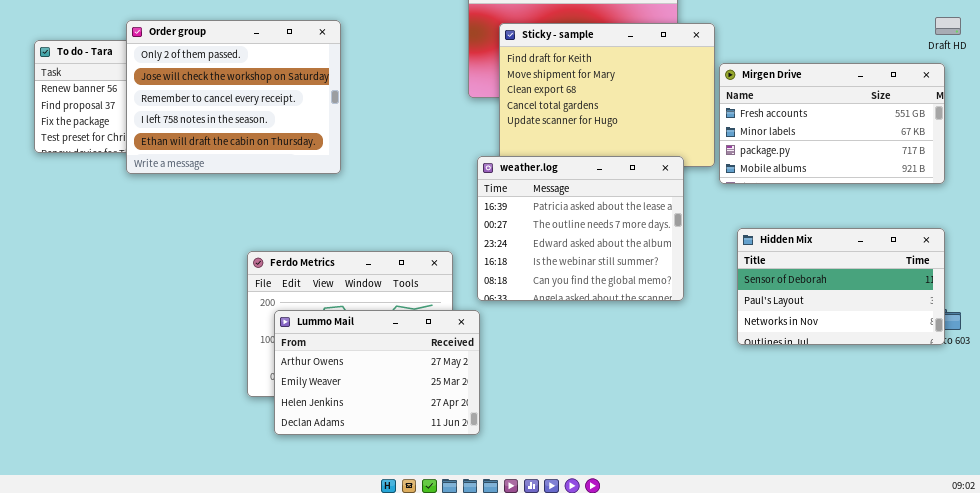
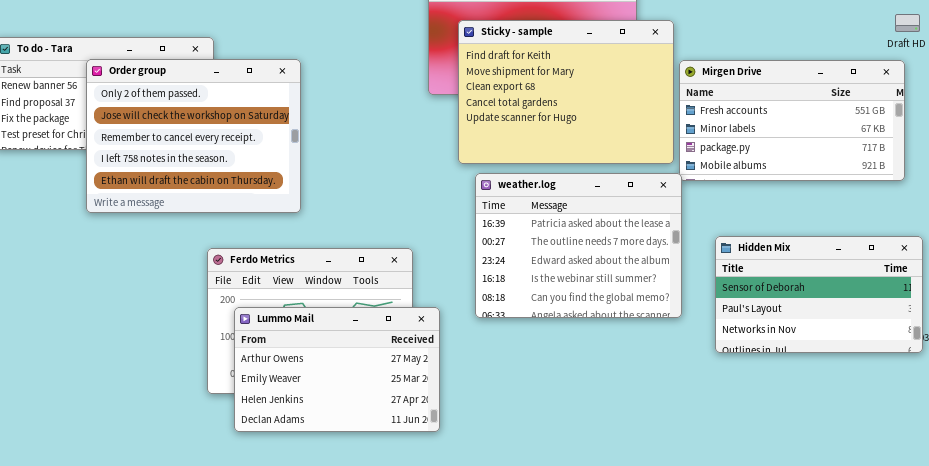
Order group: [126,20,341,174] -> [86,59,301,213], moved
weather.log: [477,156,684,301] -> [475,173,682,318], moved
Hidden Mix: [737,228,945,345] -> [715,236,923,353], moved

